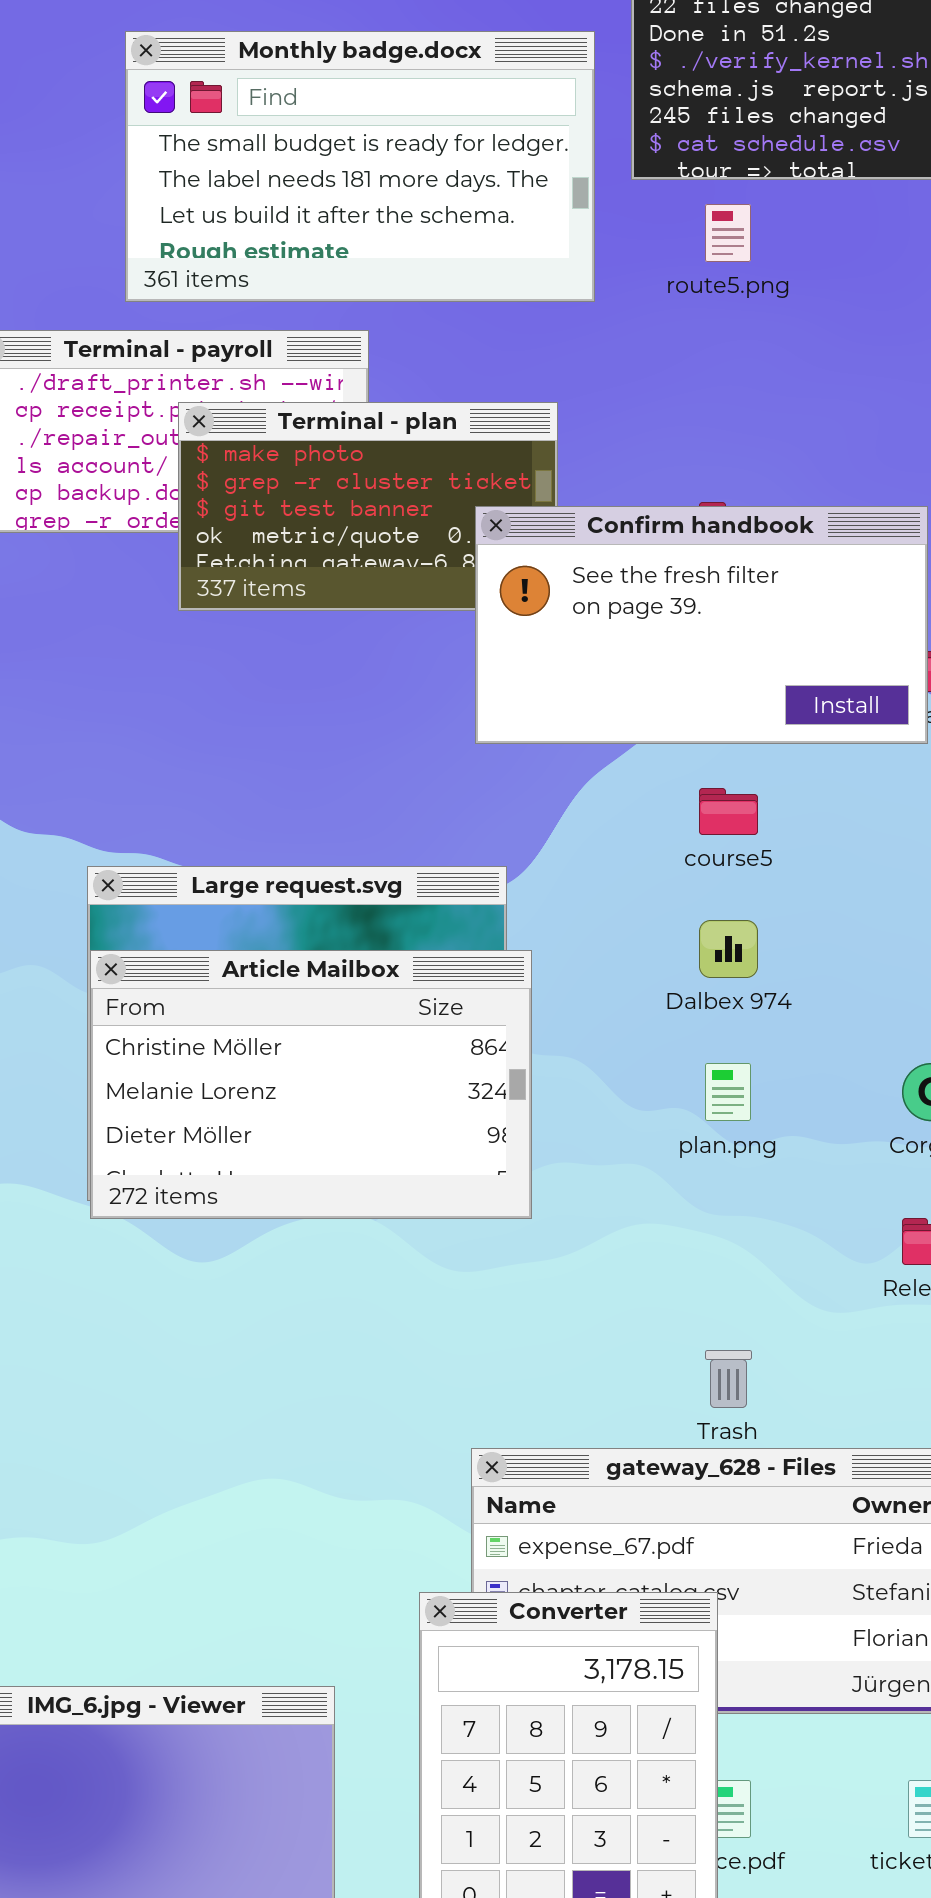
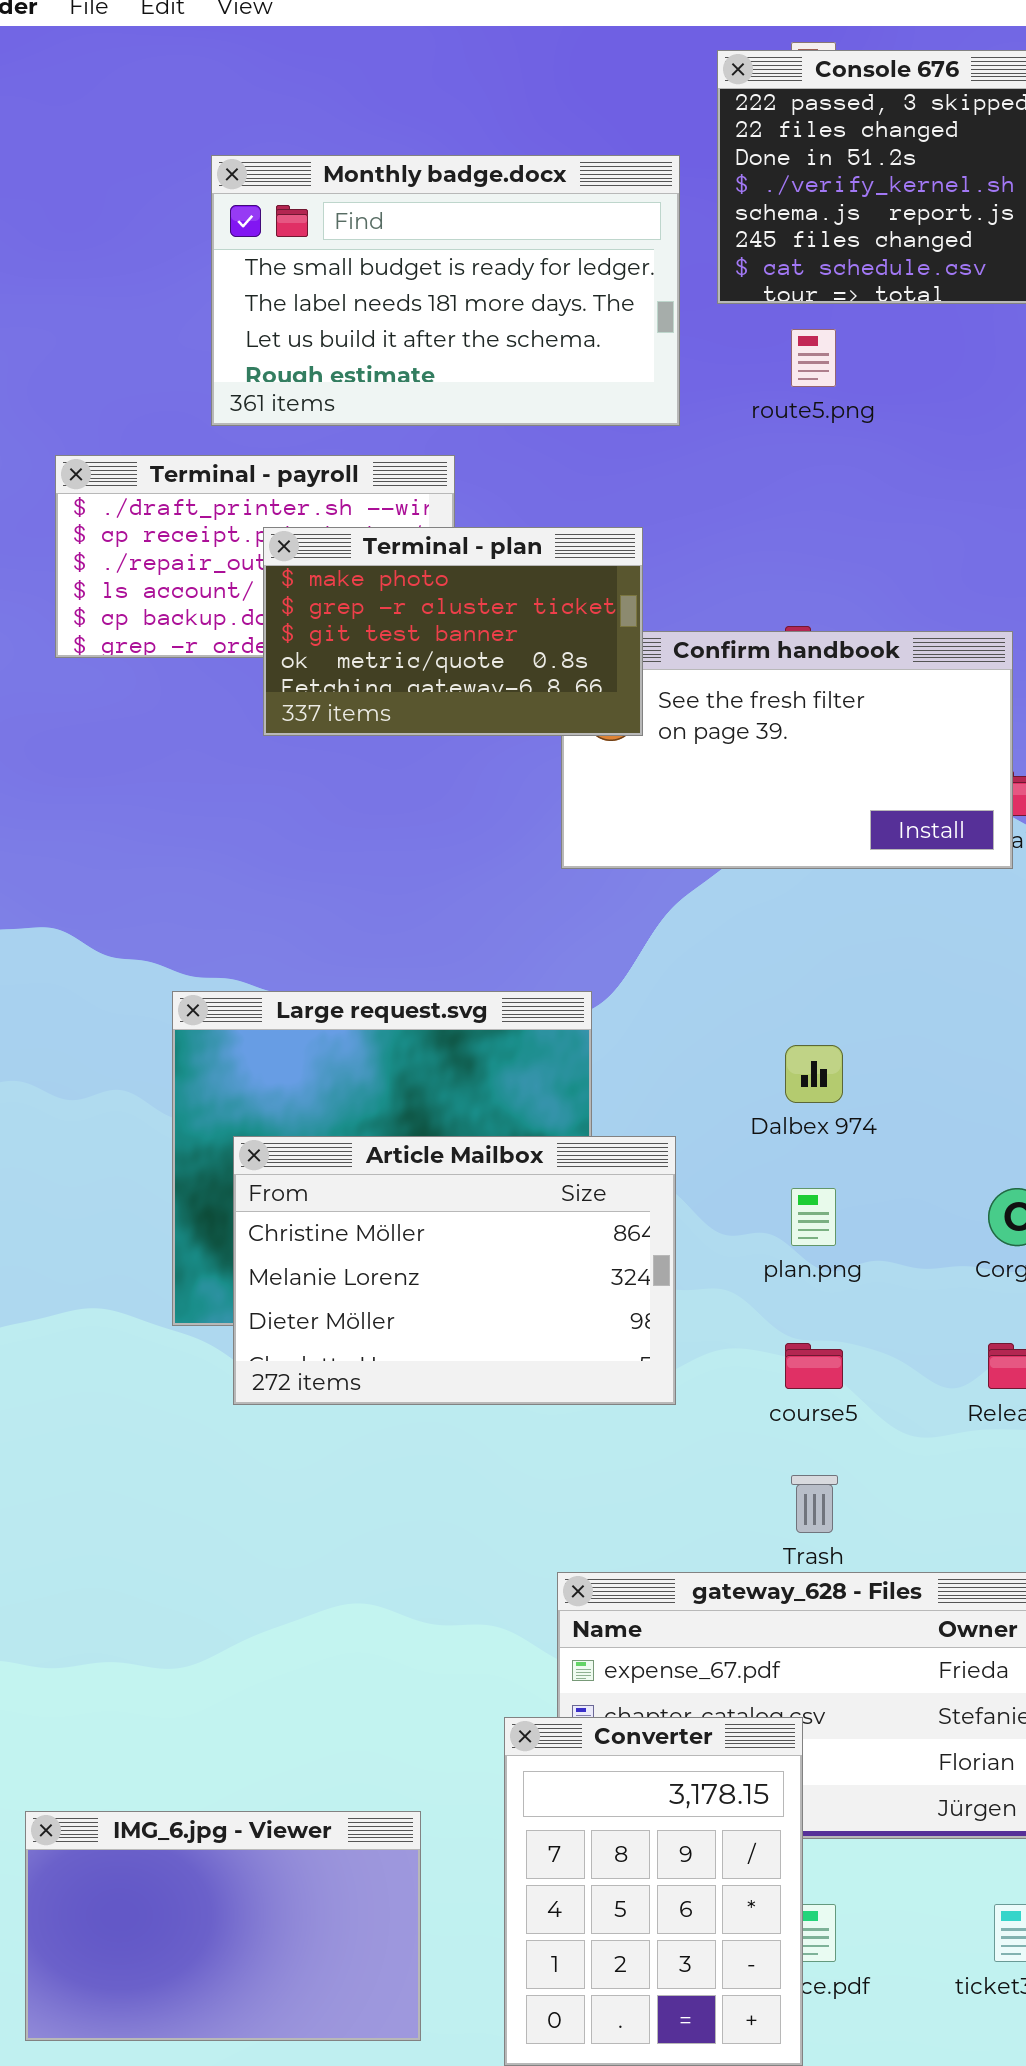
Terminal - plan: [178,402,558,611] -> [263,527,643,736], raised
course5: [699,788,758,835] -> [785,1343,843,1389], moved
Article Mailbox: [90,950,532,1219] -> [233,1136,676,1405], moved

